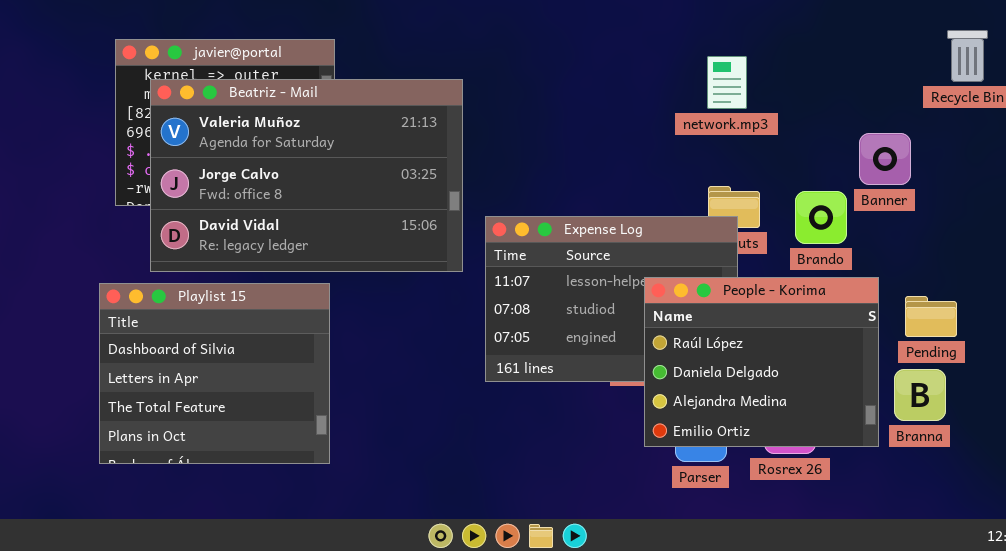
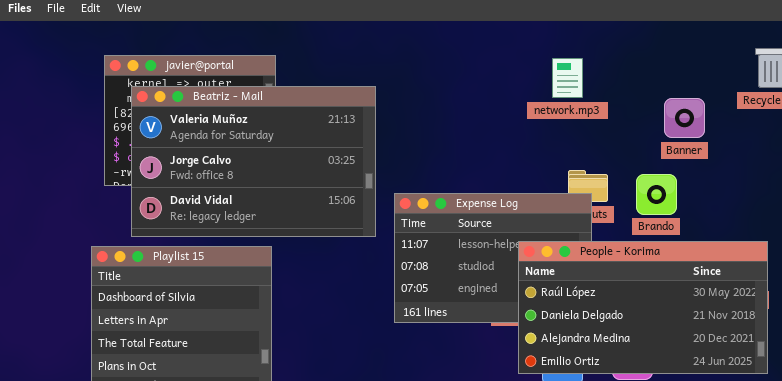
network.mp3: [707,56,747,109] -> [552,58,583,98], moved
Banner: [859,133,911,185] -> [664,98,705,138], moved
People - Korima: [644,277,879,447] -> [518,241,768,374], resized

